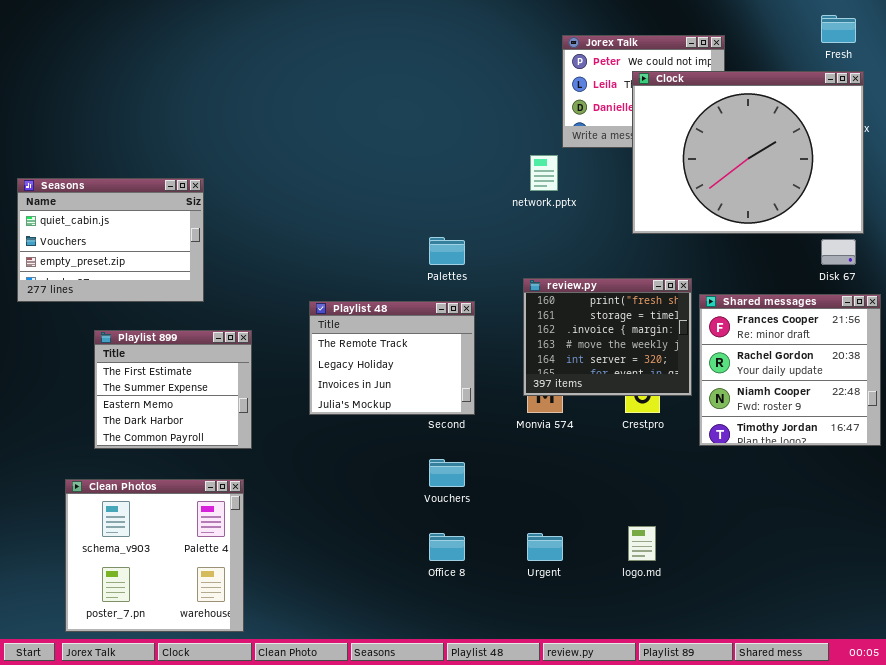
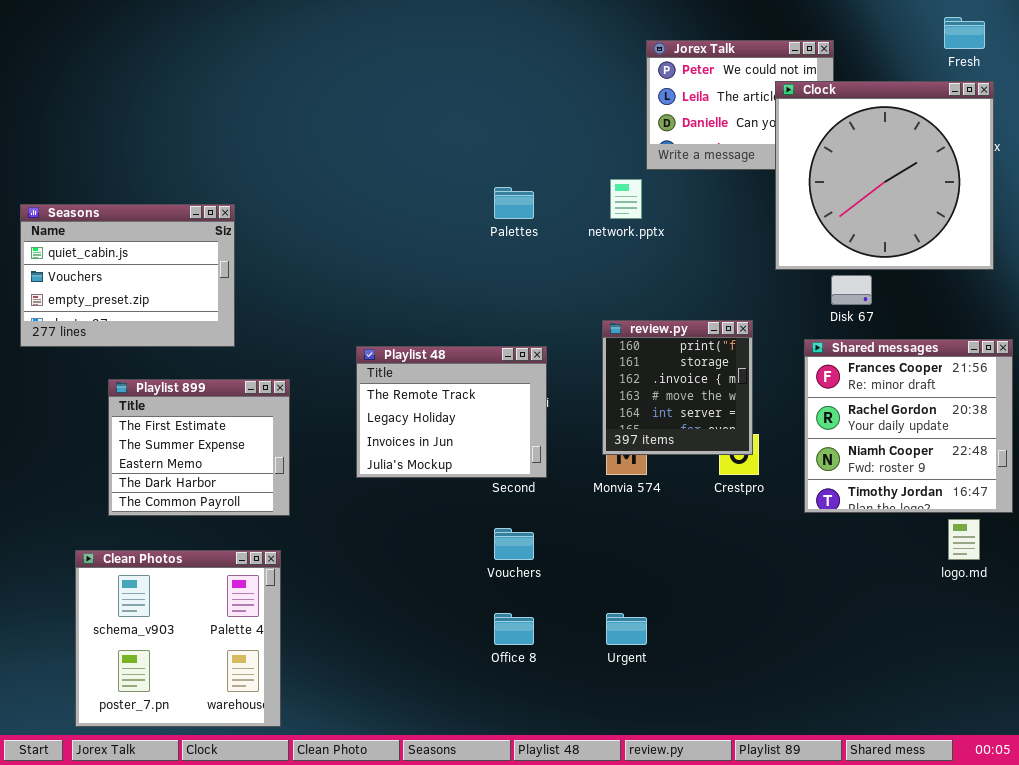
Clock: [632,71,864,234] -> [775,81,994,270], resized
Palettes: [429,237,465,265] -> [494,187,534,219], moved
Disk 67: [821,239,856,265] -> [831,275,872,305], moved
review.py: [523,278,692,396] -> [602,320,753,455], resized
logo.md: [628,526,656,561] -> [948,519,980,560], moved

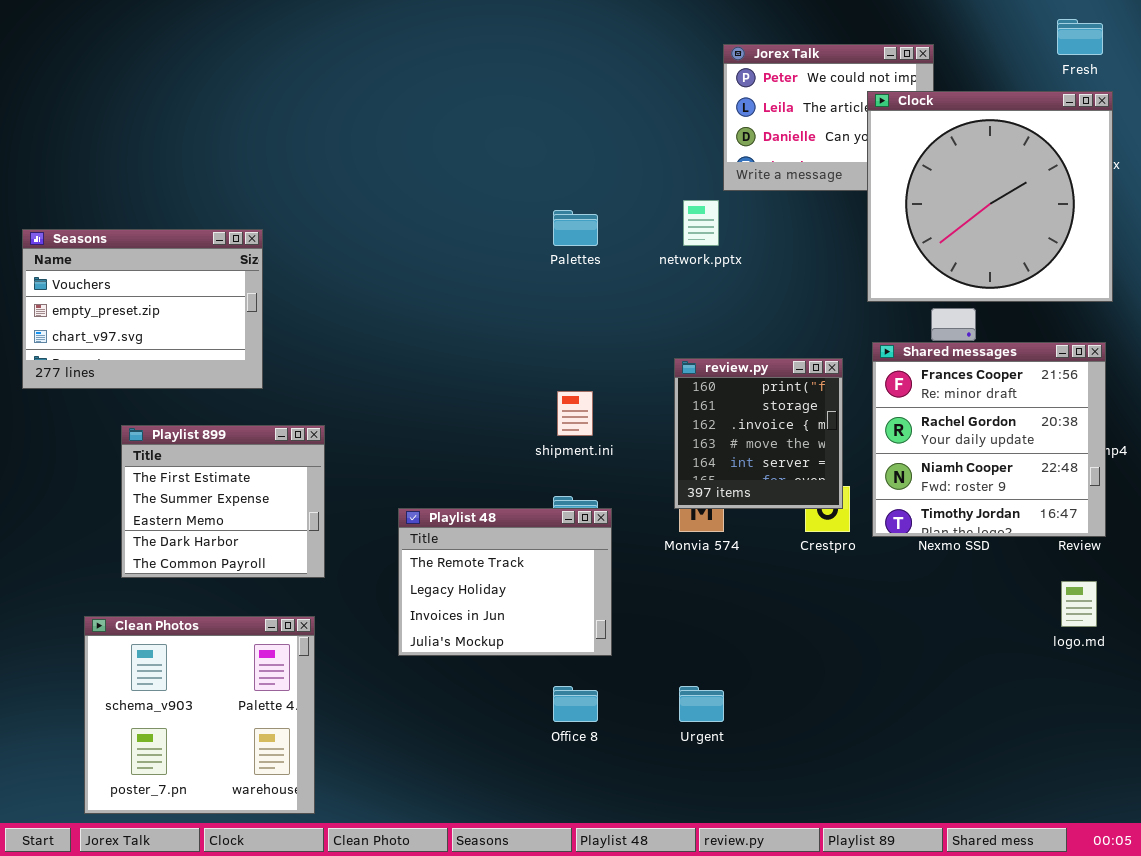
Seasons: [20,204,235,347] -> [22,229,263,389], scrolled down 1 row
Shared messages: [804,339,1013,513] -> [872,342,1106,537], moved
Playlist 48: [356,346,547,478] -> [398,508,612,656], moved

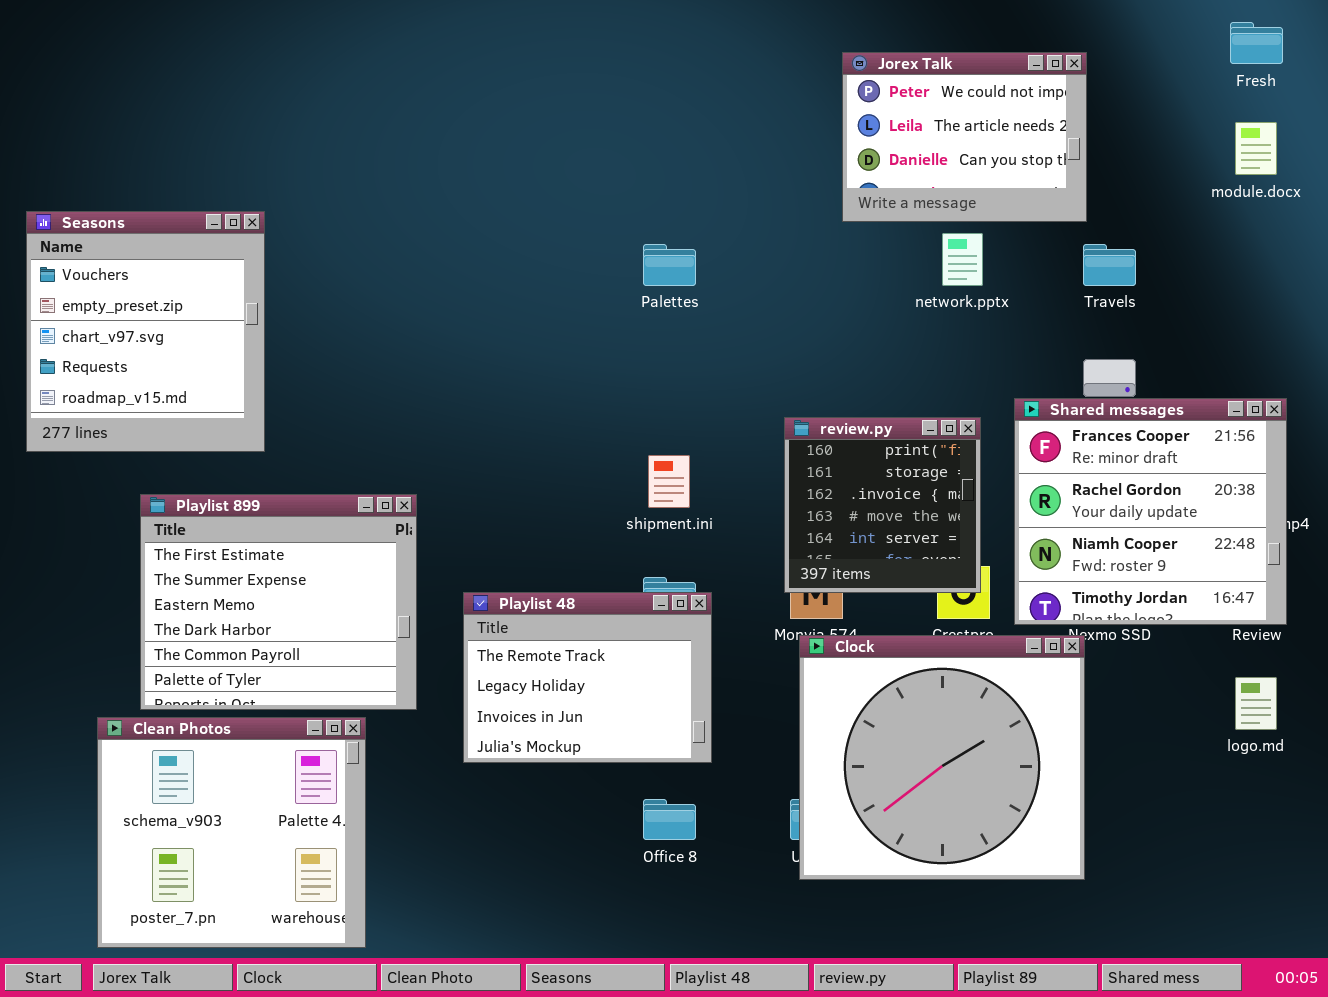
Clock: [867,91,1113,302] -> [799,635,1085,880], moved
network.pptx: [683,200,719,246] -> [942,233,983,286], moved
Seasons: [22,229,263,389] -> [26,211,265,452], resized
Playlist 899: [121,425,325,578] -> [140,494,417,710], resized

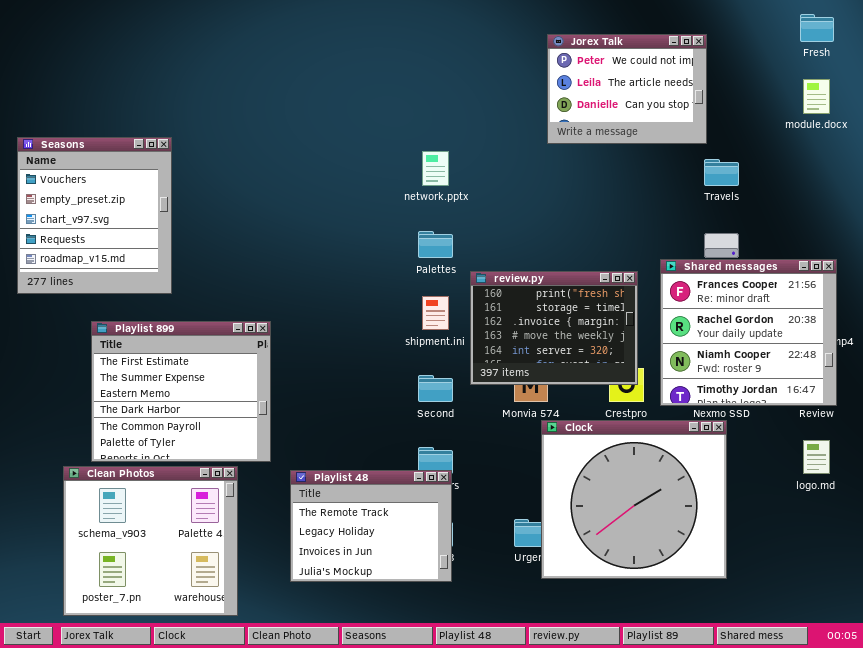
network.pptx: [942,233,983,286] -> [422,151,449,186], moved
Palettes: [643,244,696,286] -> [418,231,453,258], moved
review.py: [784,417,981,593] -> [470,271,638,385], resized
Playlist 48: [463,592,712,763] -> [290,470,452,582], moved
Clock: [799,635,1085,880] -> [541,420,727,579], moved

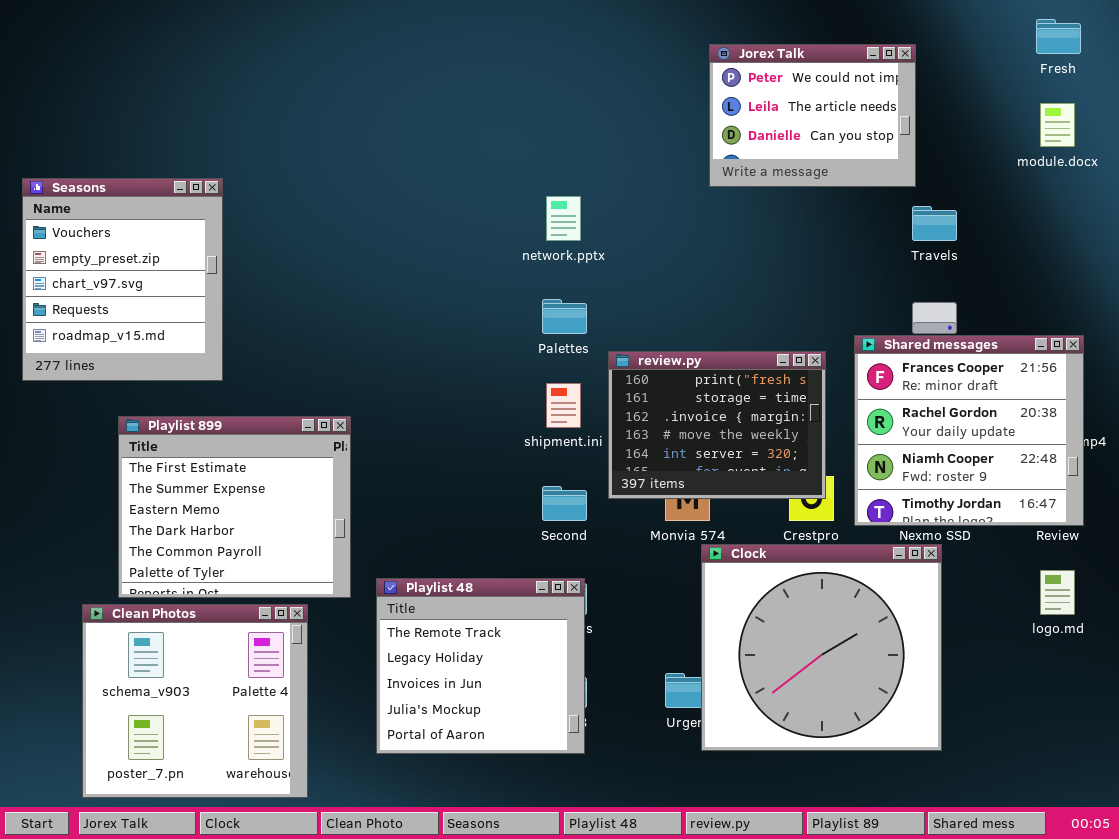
Playlist 48: [290,470,452,582] -> [376,578,585,754], resized

